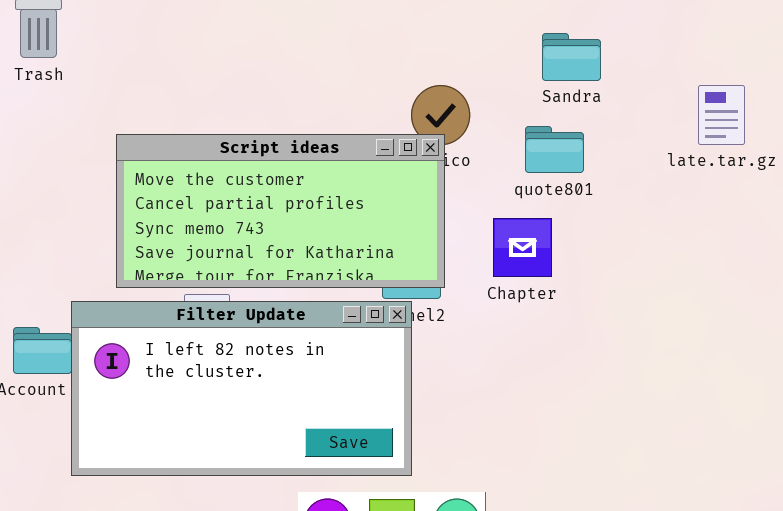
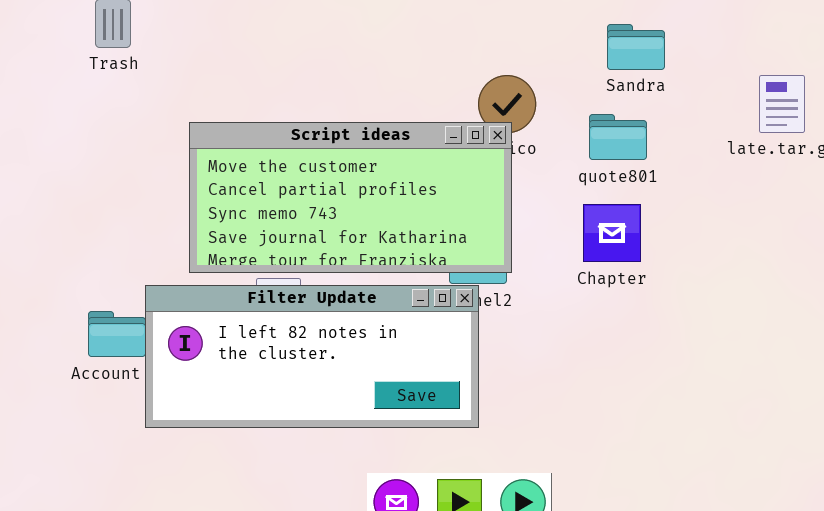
Chapter: [493,218,552,277] -> [583,204,641,262], moved
Filter Update: [71,301,412,476] -> [145,285,479,428], resized

